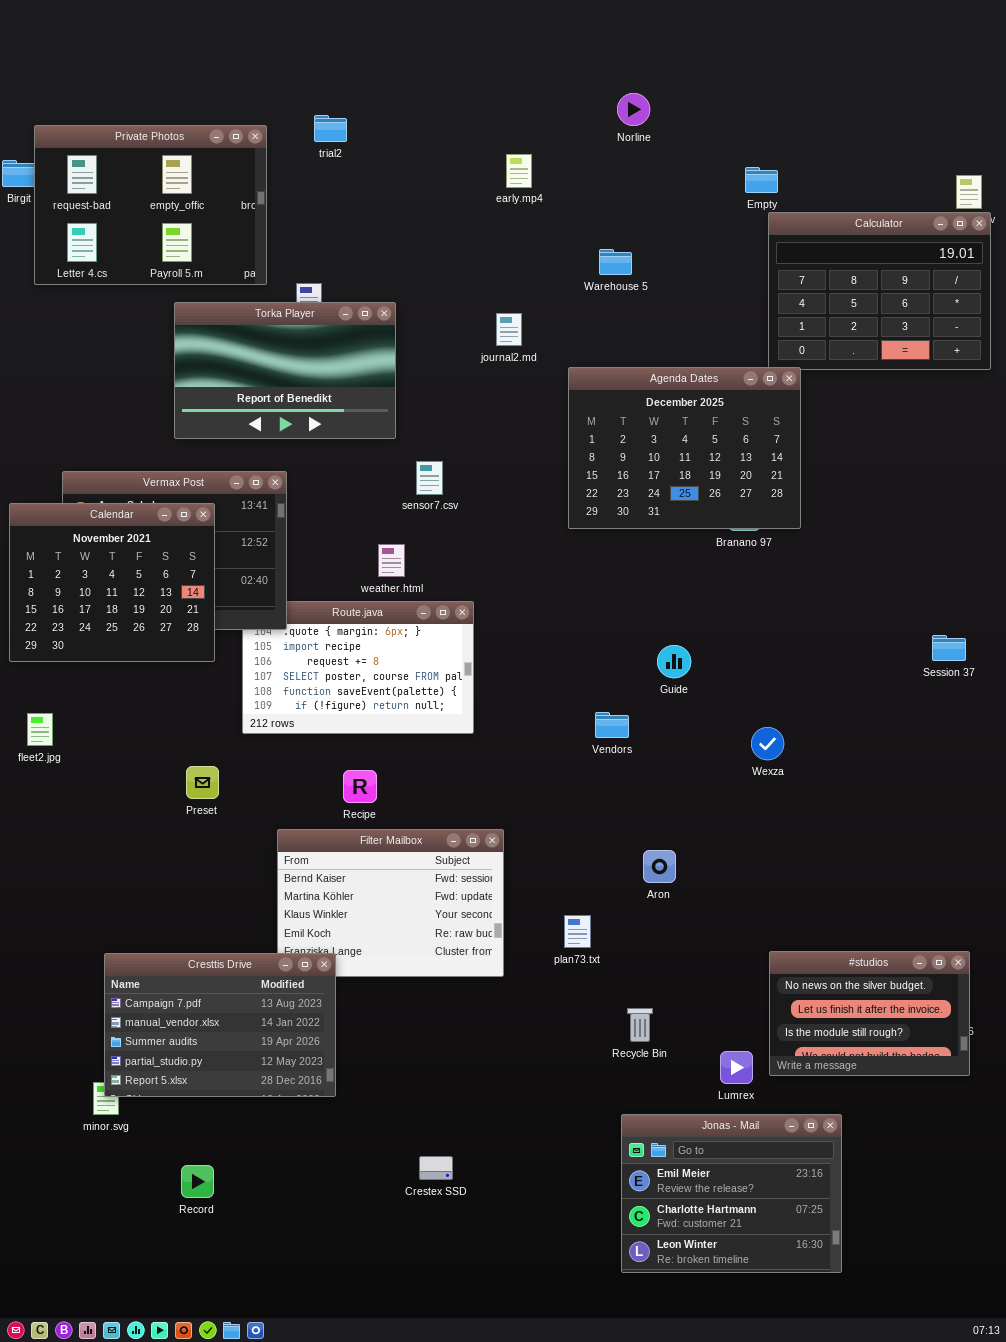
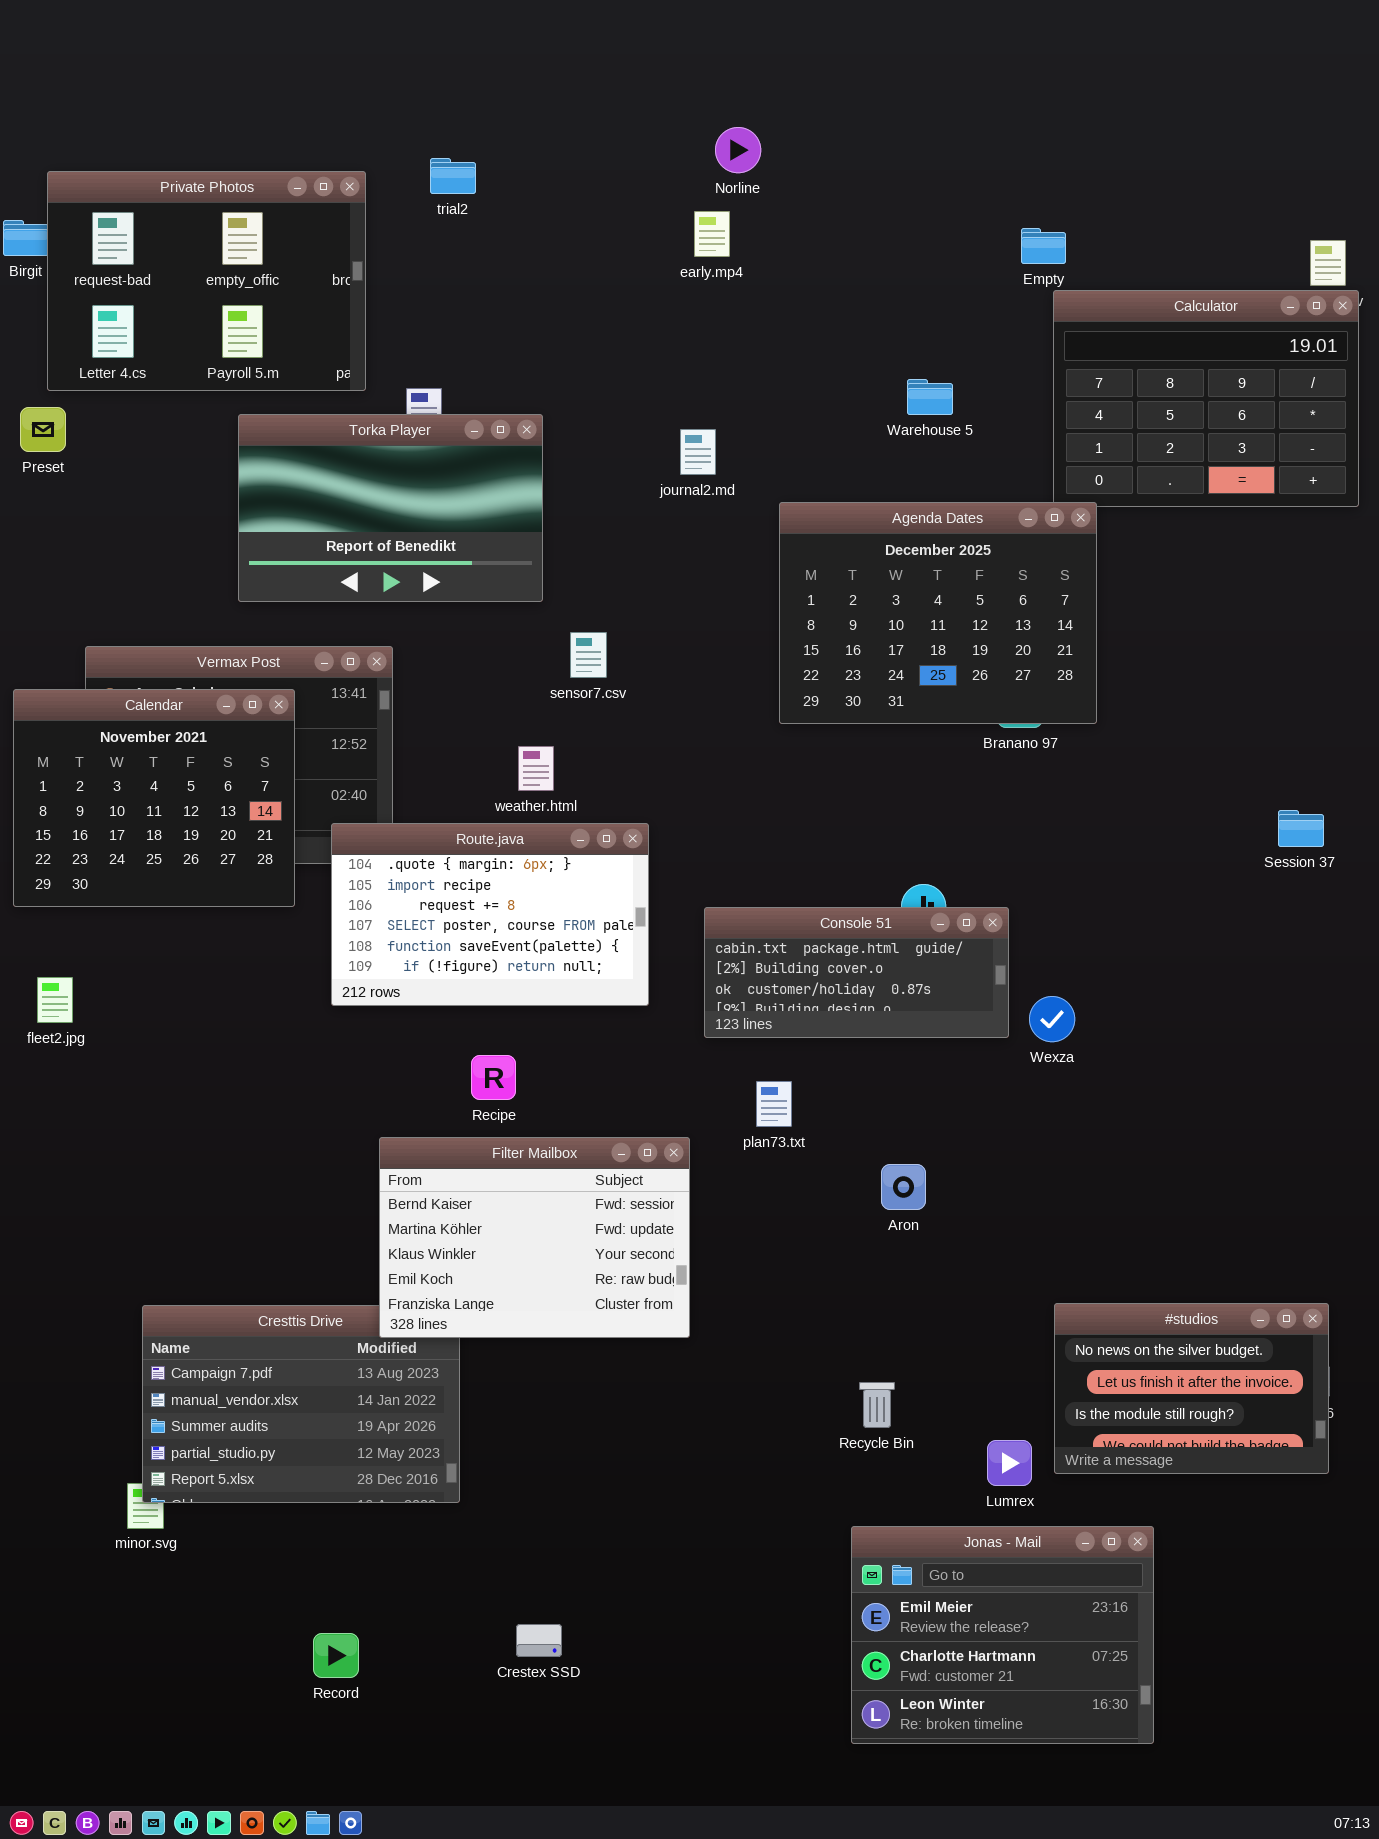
Norline: [617,93,650,126] -> [715,127,761,173], moved
Warehouse 5: [599,249,632,275] -> [907,379,953,415], moved
Route.java: [242,601,474,734] -> [331,823,649,1006], raised
Session 37: [932,635,966,661] -> [1278,810,1324,847], moved
Console 51: none -> [704,907,1009,1038], opened
Preset: [186,766,219,799] -> [20,407,66,452], moved
Filter Mailbox: [277,829,504,977] -> [379,1137,690,1338], raised
plan73.txt: [564,915,591,948] -> [756,1081,792,1127], moved
Crestex SSD: [419,1156,453,1180] -> [516,1624,562,1657], moved
Record: [181,1165,214,1198] -> [313,1633,359,1678], moved

